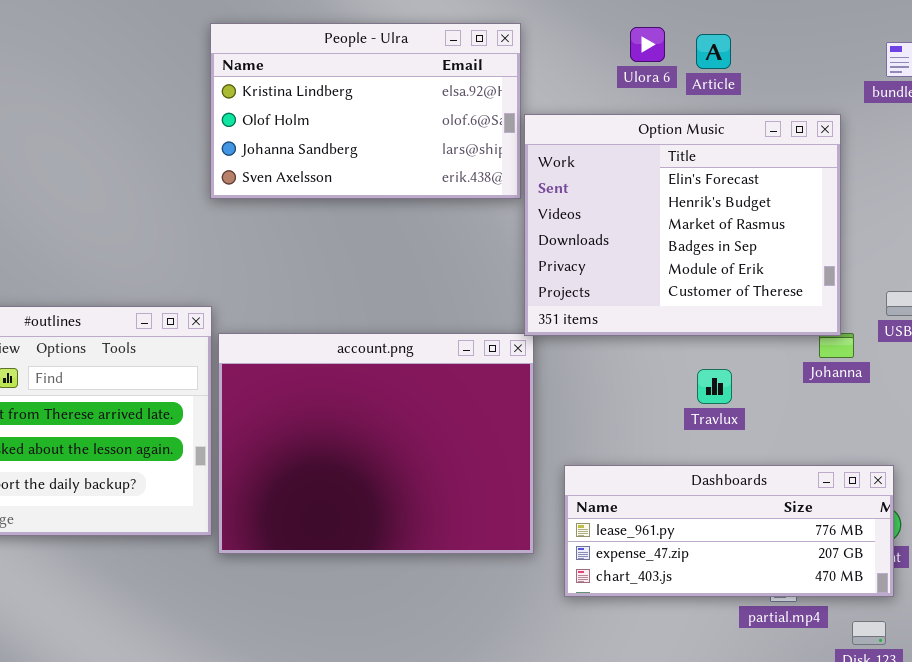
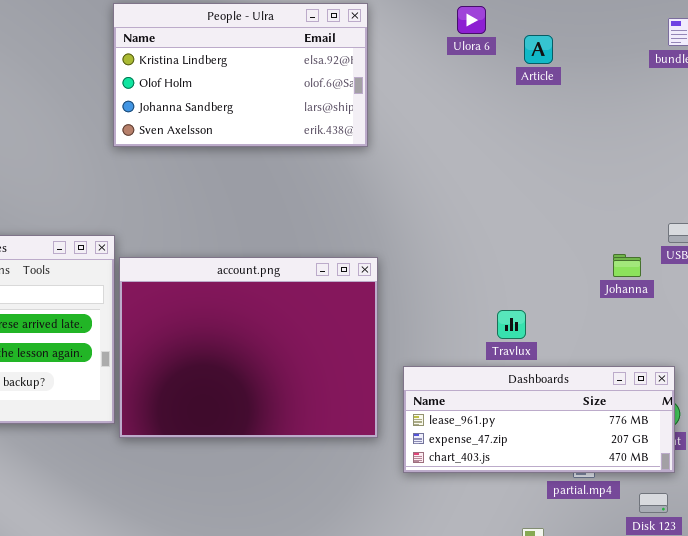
Article: [696,34,731,69] -> [524,35,553,64], moved
Option Music: [524,114,841,336] -> none, closed
Travlux: [697,369,732,404] -> [497,310,526,339], moved

